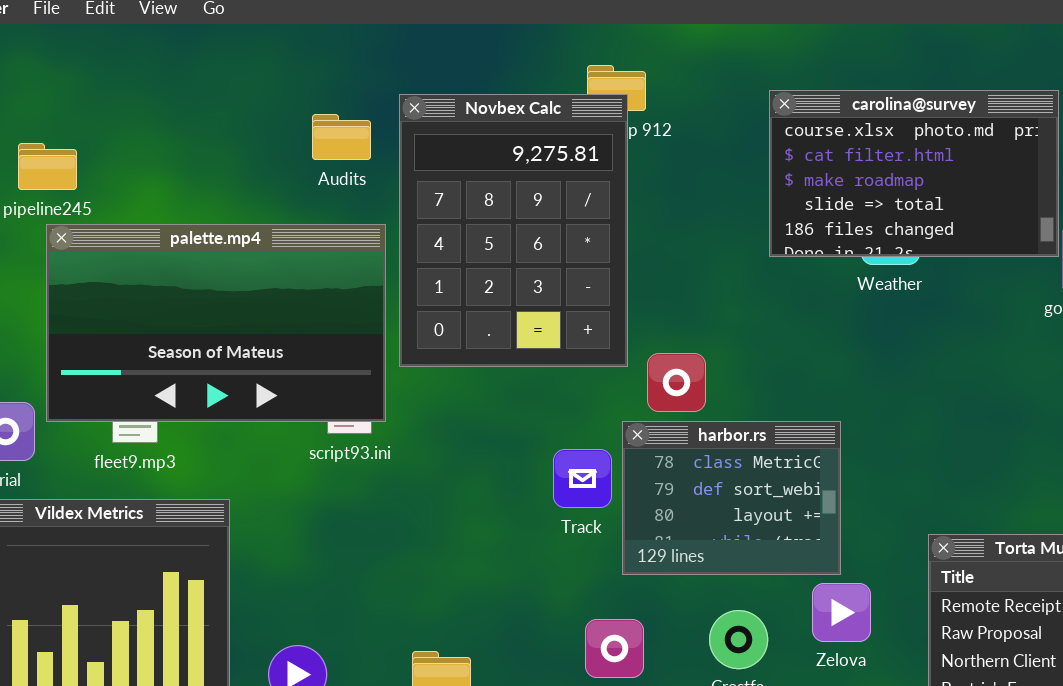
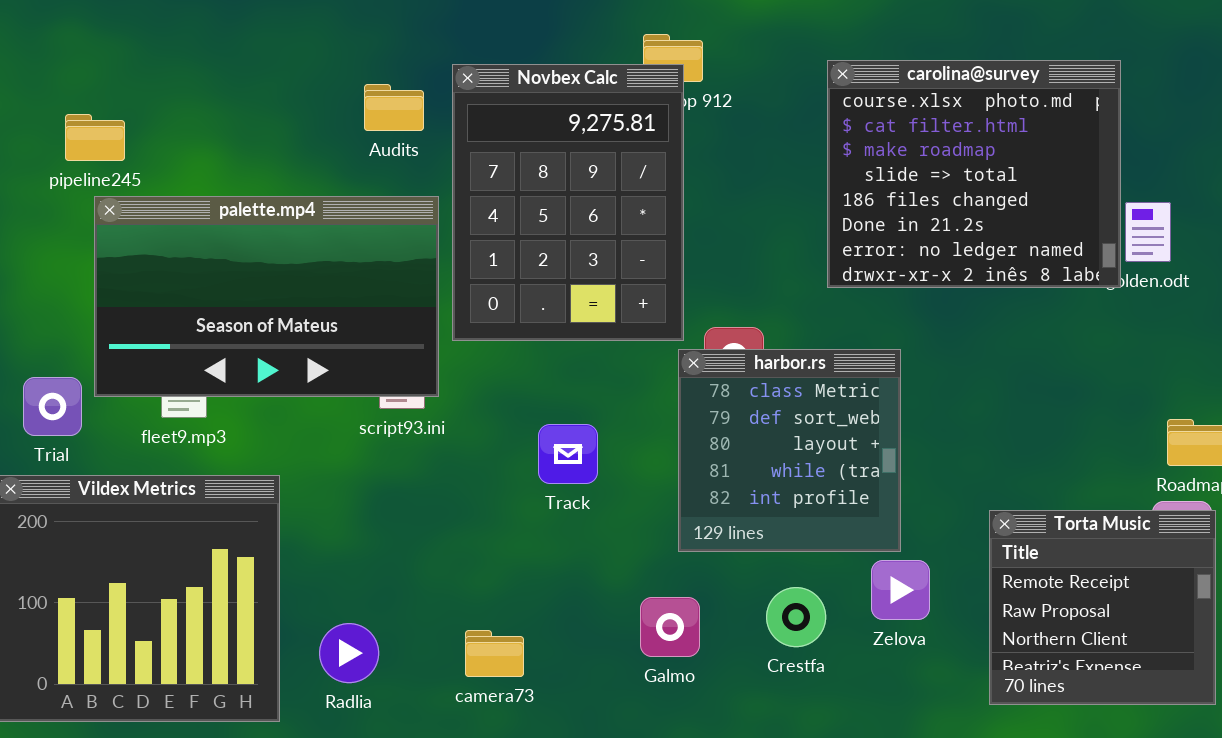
carolina@survey: [769,90,1059,257] -> [827,60,1121,288], resized
harbor.rs: [622,421,841,575] -> [678,349,901,552], resized
Track: [553,449,612,508] -> [538,424,598,484], moved

